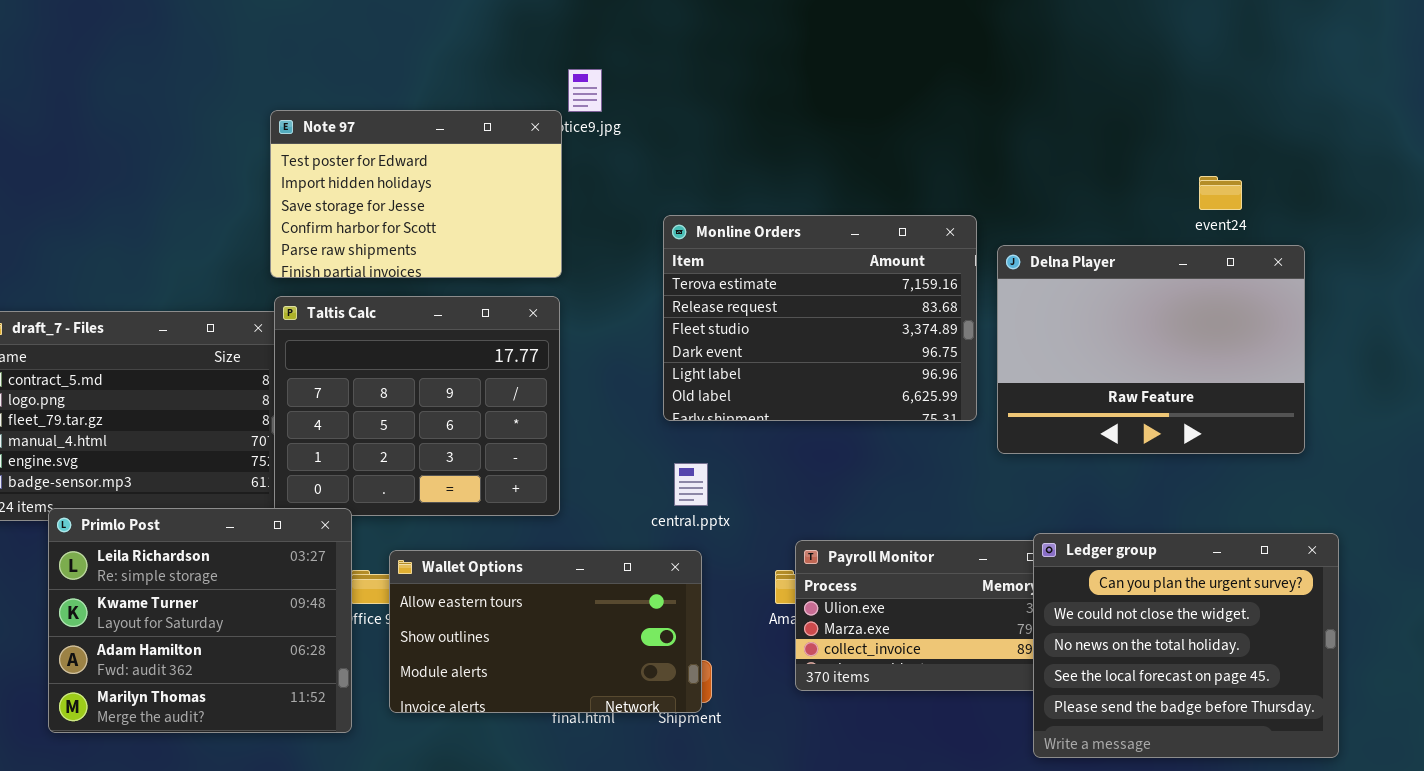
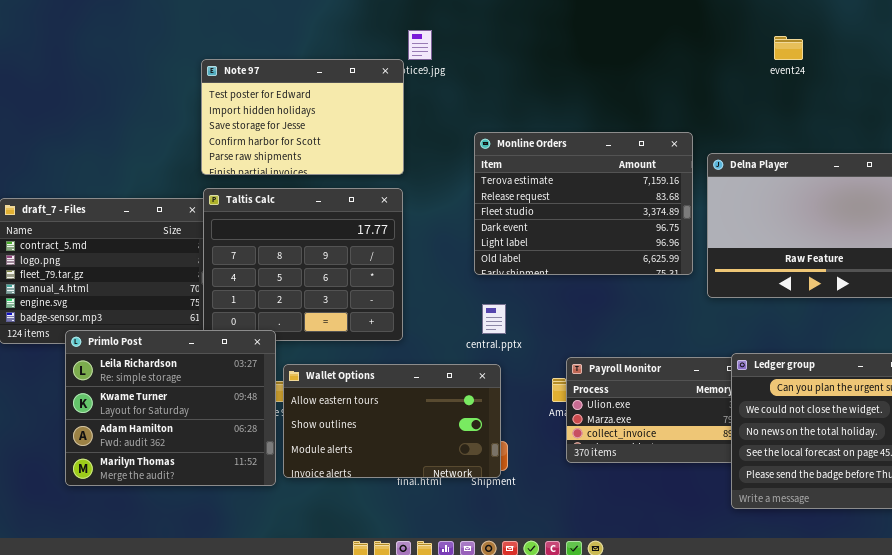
event24: [1199,176,1242,210] -> [774,36,803,60], moved
Primlo Post: [48,508,352,733] -> [65,330,276,486], moved

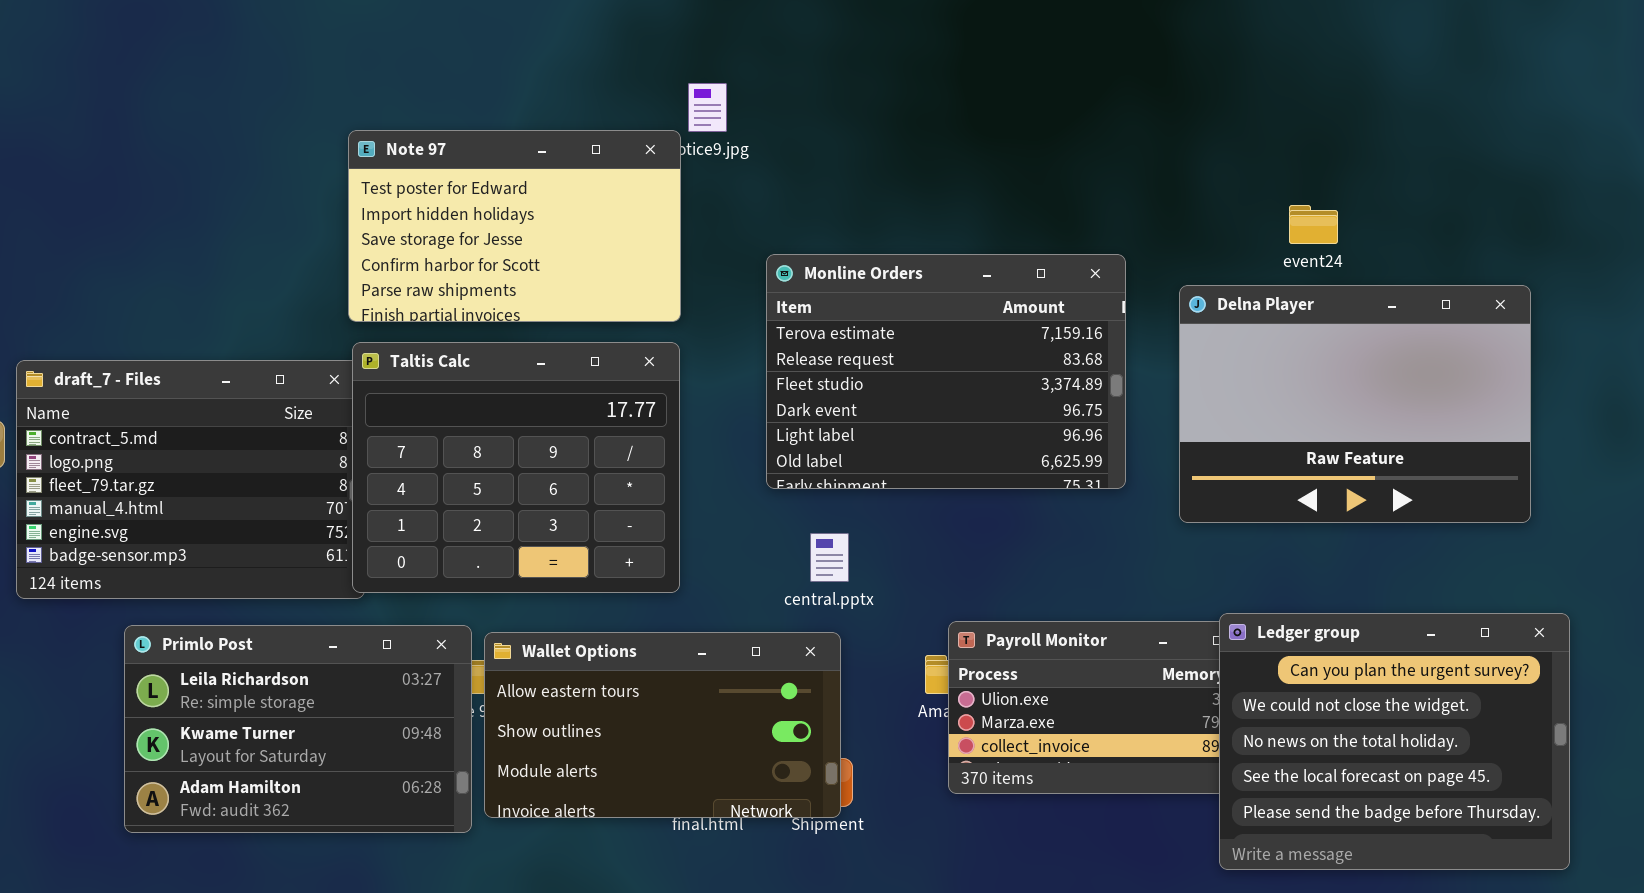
event24: [774,36,803,60] -> [1289,205,1338,244], moved
Monline Orders: [474,132,693,275] -> [766,254,1126,489], moved
Primlo Post: [65,330,276,486] -> [124,625,472,833], resized

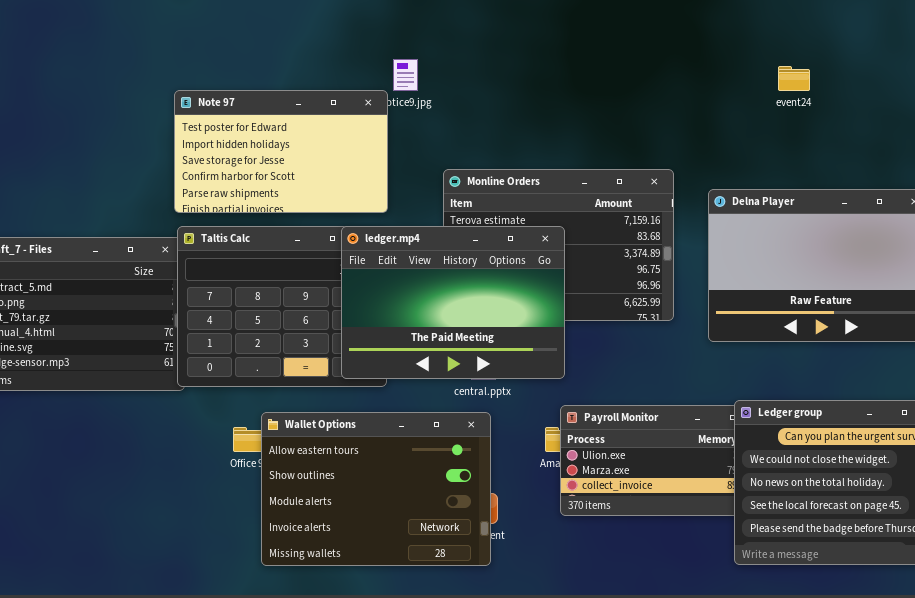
event24: [1289,205,1338,244] -> [778,66,810,91], moved
ledger.mp4: none -> [341,226,565,379], opened
Primlo Post: [124,625,472,833] -> none, closed
Wallet Options: [484,632,841,818] -> [261,412,491,566], resized

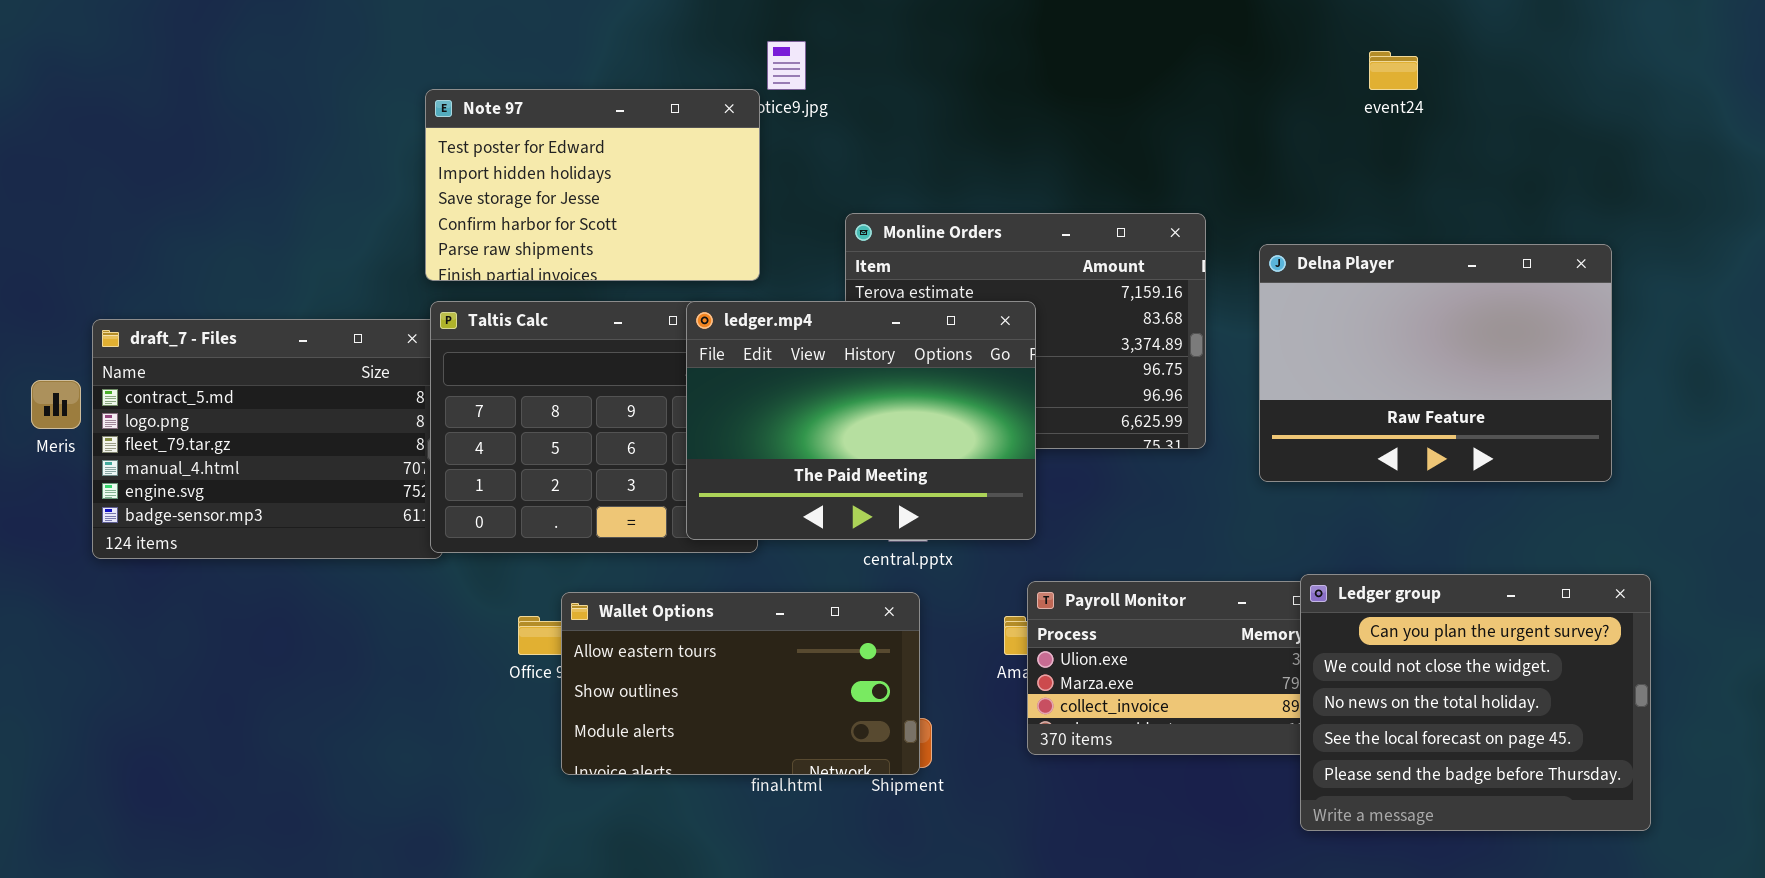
Wallet Options: [261,412,491,566] -> [561,592,920,775], resized

